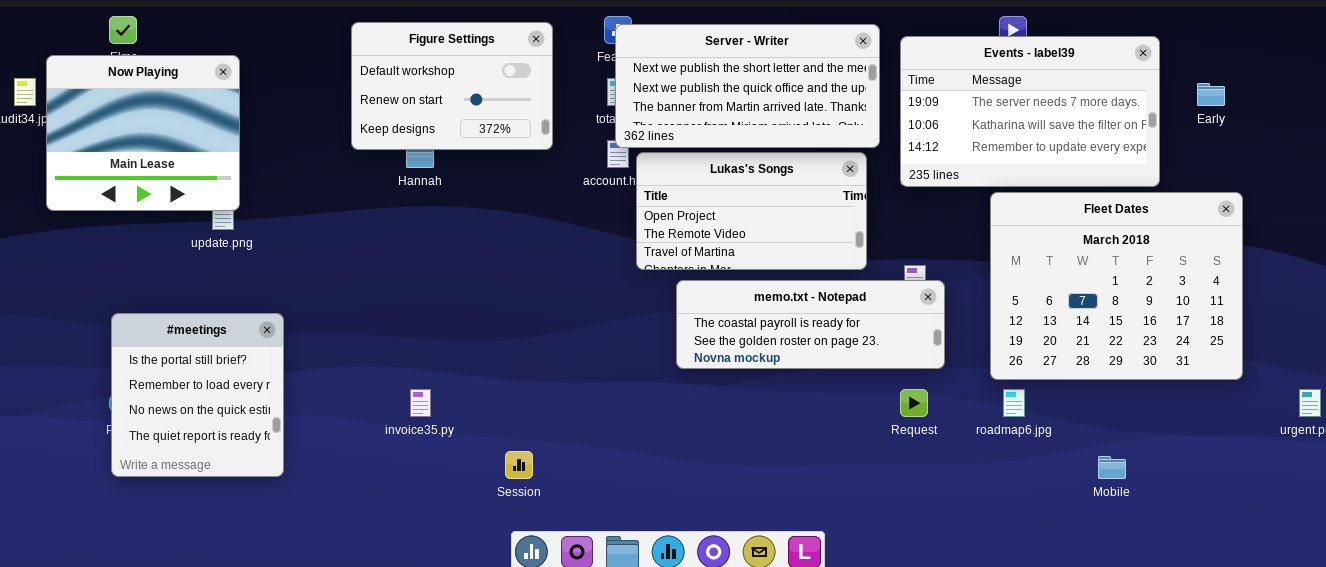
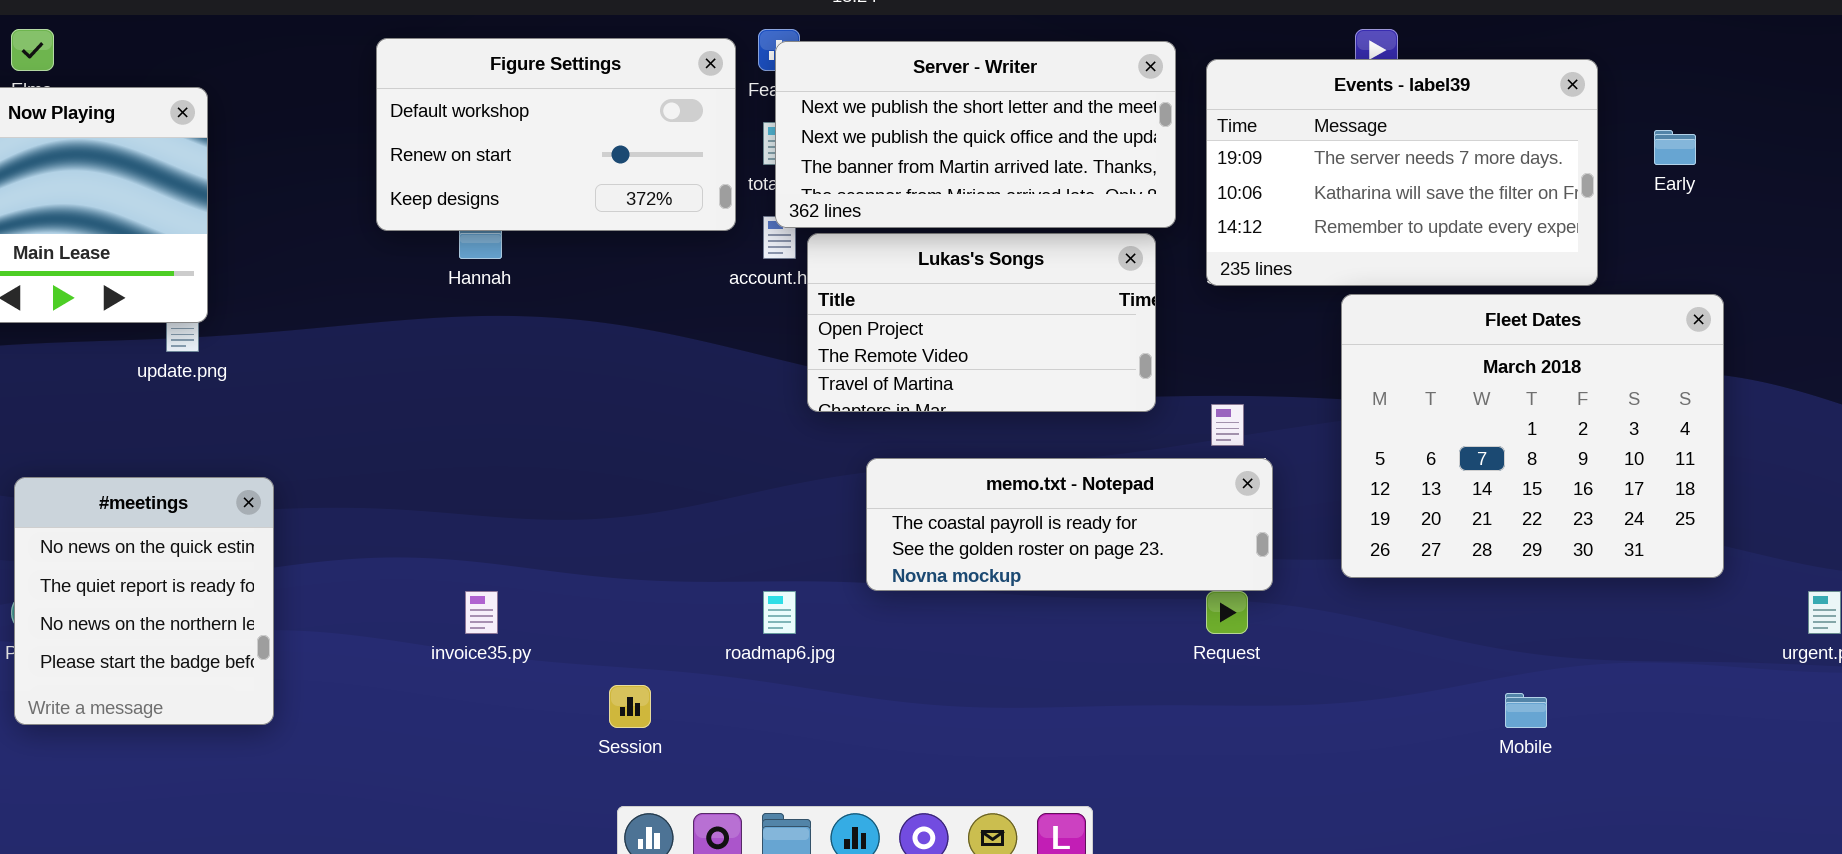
Figure Settings: [351,22,553,150] -> [376,38,736,231], resized
memo.txt - Notepad: [676,280,945,369] -> [866,458,1273,591], moved
#meetings: [111,313,284,477] -> [14,477,274,725], scrolled down 2 rows
roadmap6.jpg: [1003,389,1025,417] -> [763,591,796,634], moved

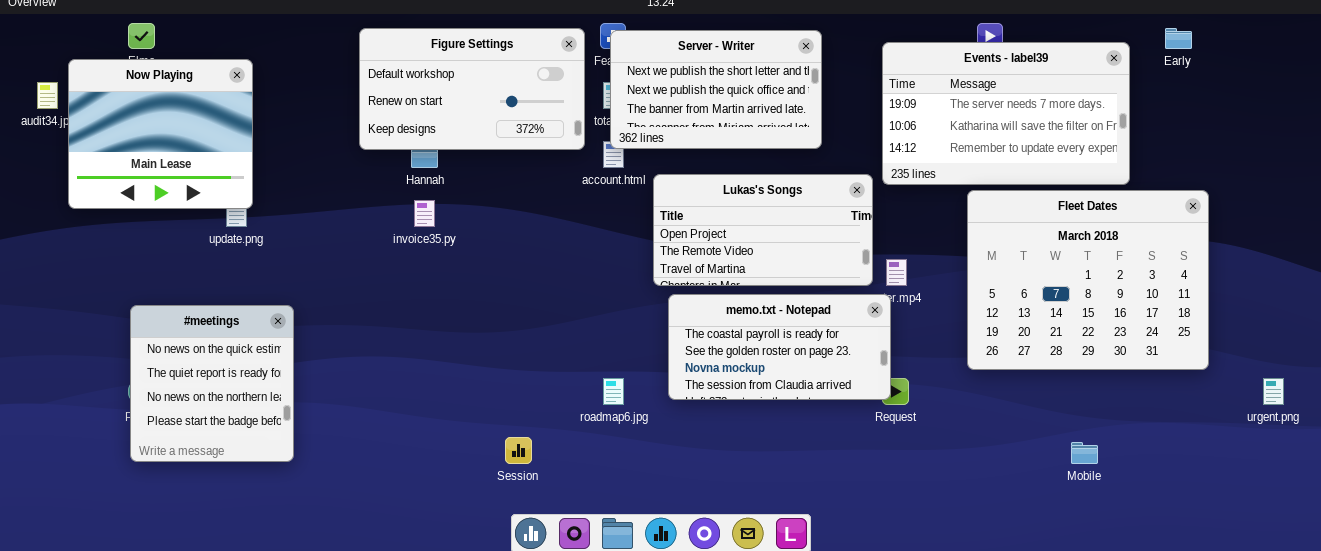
Server - Writer: [775,41,1176,228] -> [610,30,822,149], resized
Early: [1654,130,1696,165] -> [1165,28,1192,49], moved
Lukas's Songs: [807,233,1156,412] -> [653,174,873,286], moved
memo.txt - Notepad: [866,458,1273,591] -> [668,294,891,400], resized
invoice35.py: [465,591,498,634] -> [414,200,435,227], moved

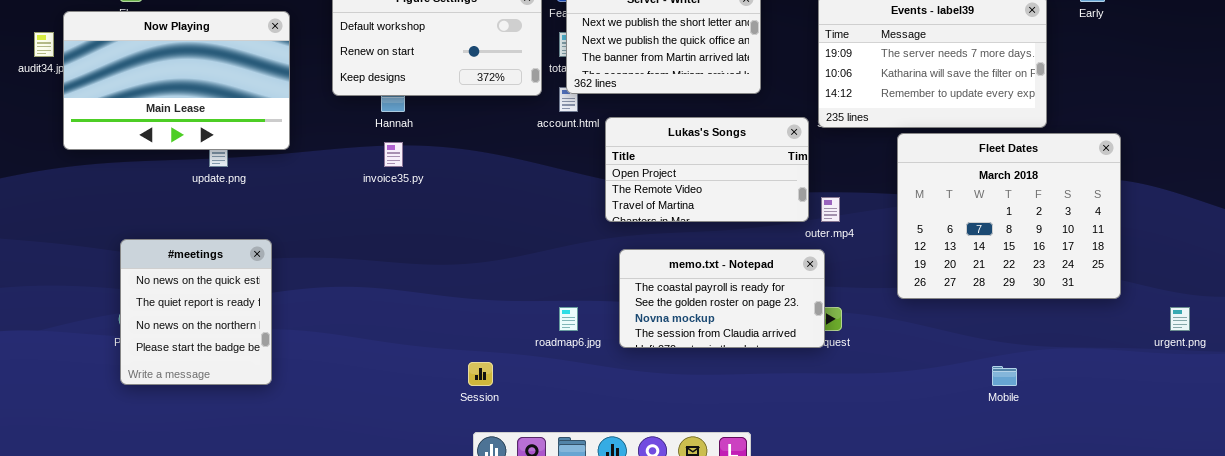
Now Playing: [68,59,253,209] -> [63,11,290,150], resized
memo.txt - Notepad: [668,294,891,400] -> [619,249,825,348], moved

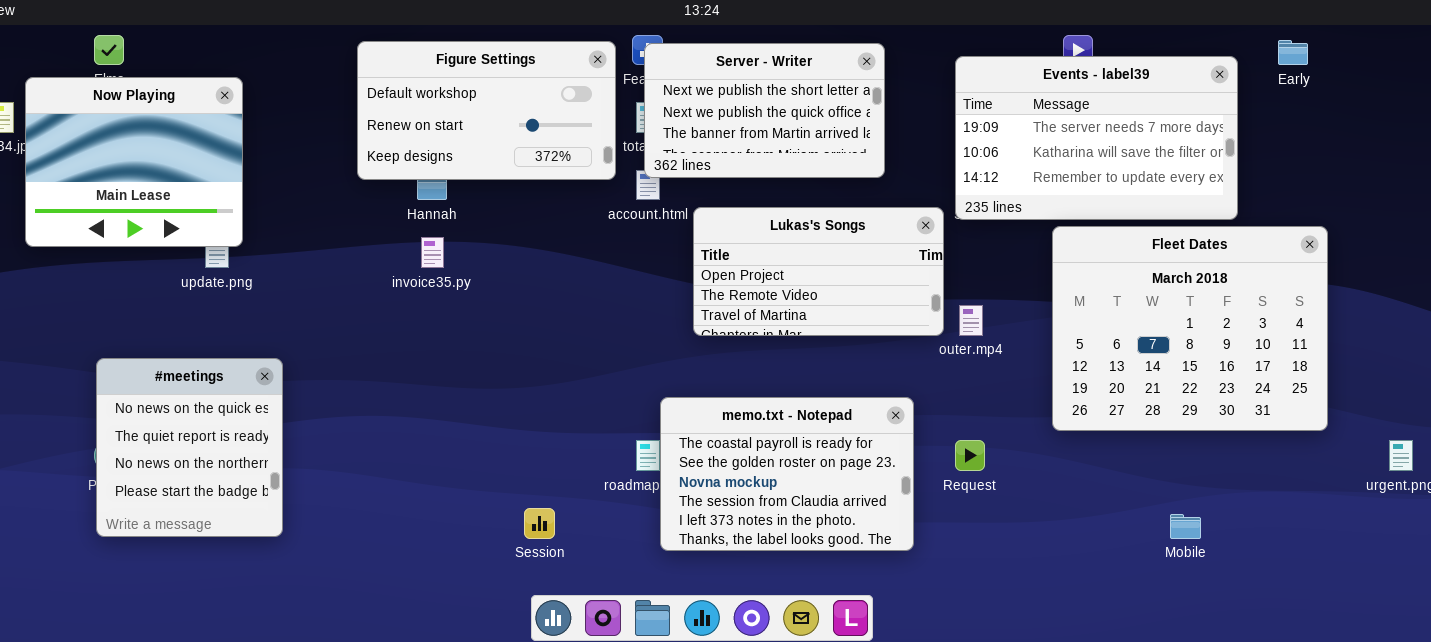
Now Playing: [63,11,290,150] -> [25,77,243,247], resized
memo.txt - Notepad: [619,249,825,348] -> [660,397,914,551], moved, resized

